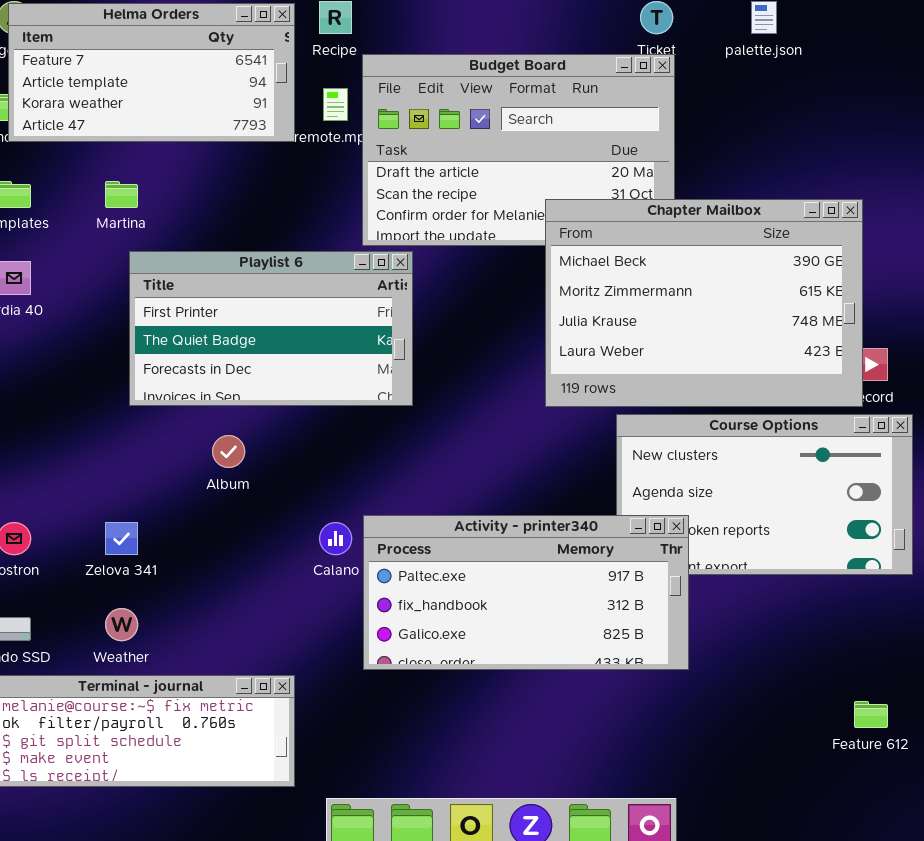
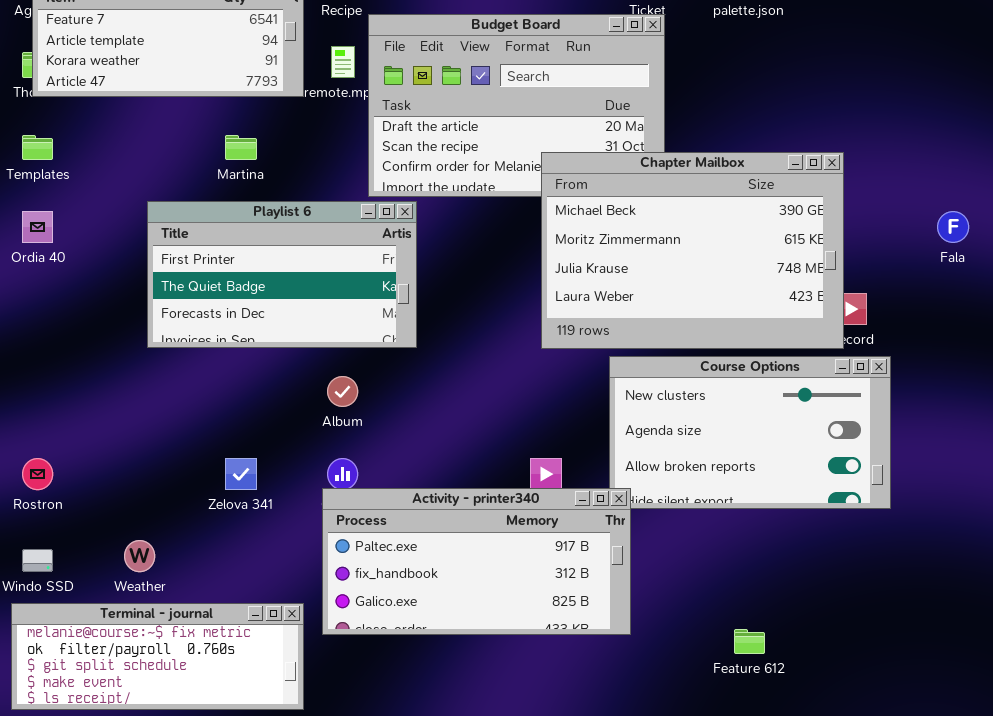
Martina: [105,181,138,208] -> [225,135,257,160], moved
Album: [212,435,245,468] -> [327,376,358,407], moved
Activity - printer340: [363,515,689,670] -> [322,488,631,635], moved
Zelova 341: [105,522,138,555] -> [225,458,257,490], moved
Feature 612: [854,701,888,728] -> [734,629,765,654], moved

